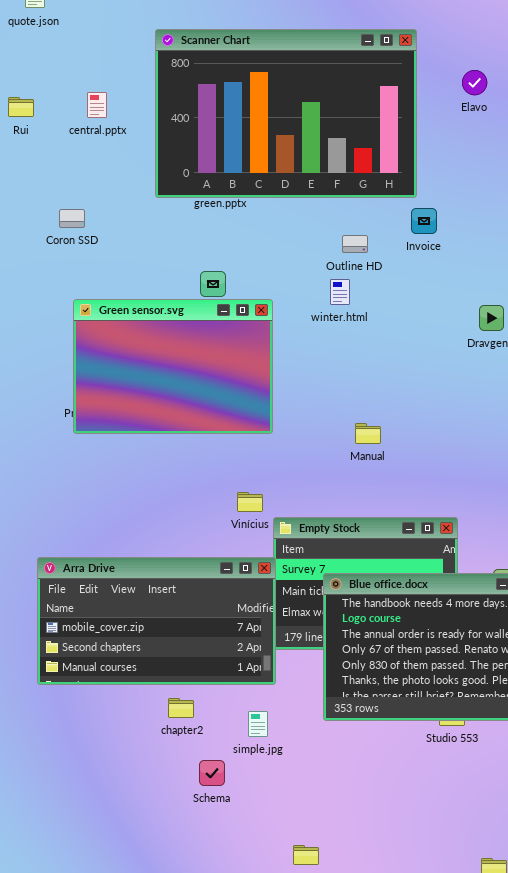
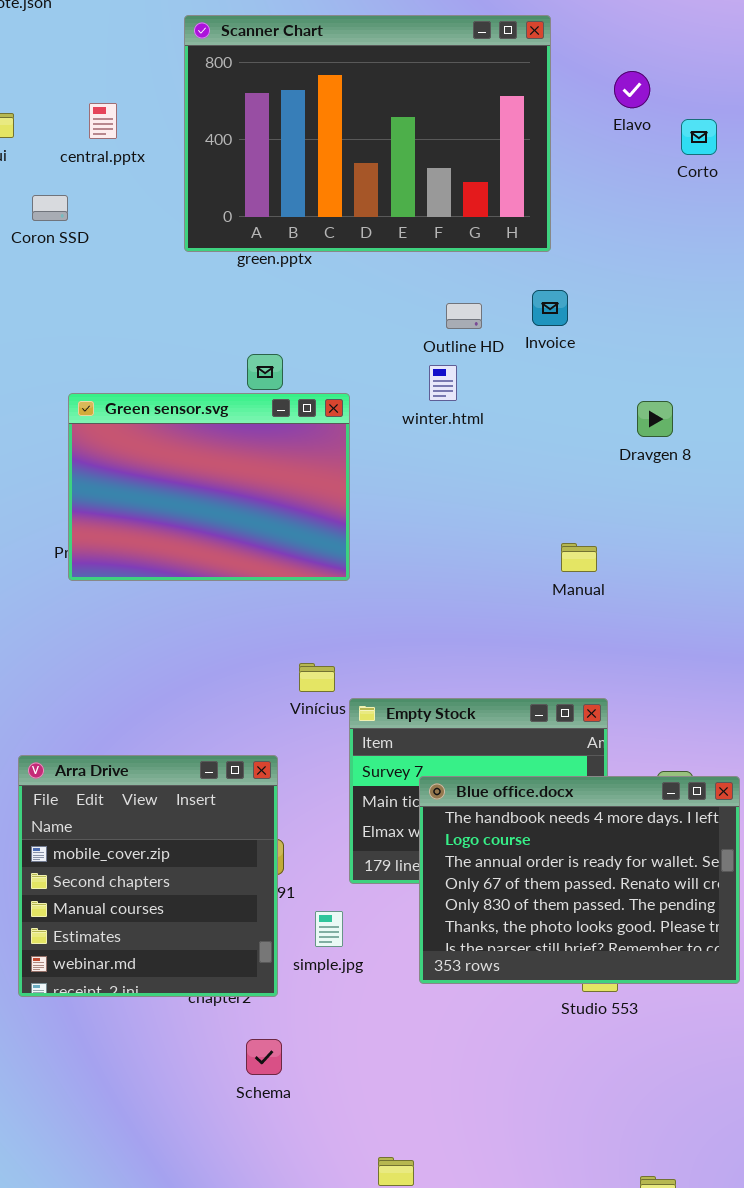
Invoice: [411,208,437,234] -> [532,290,568,326], moved
Coron SSD: [59,209,85,228] -> [32,195,68,221], moved
Manual: [355,423,381,444] -> [561,543,597,572], moved
Arra Drive: [37,557,276,685] -> [18,755,278,997], resized
simple.jpg: [248,711,268,737] -> [315,911,343,947], moved

